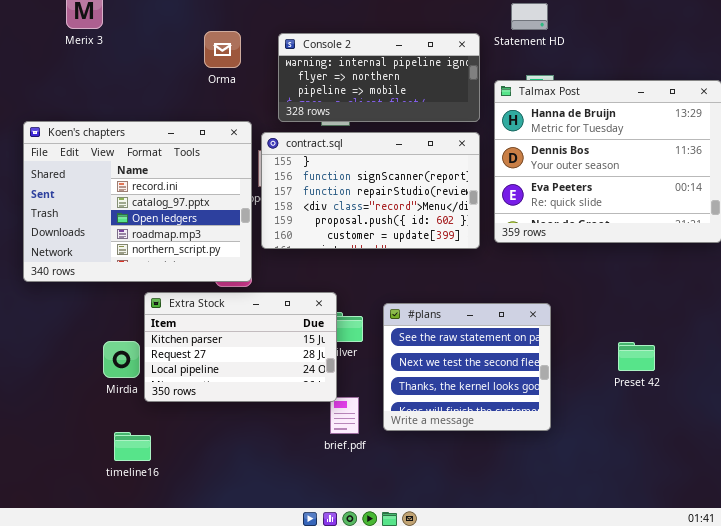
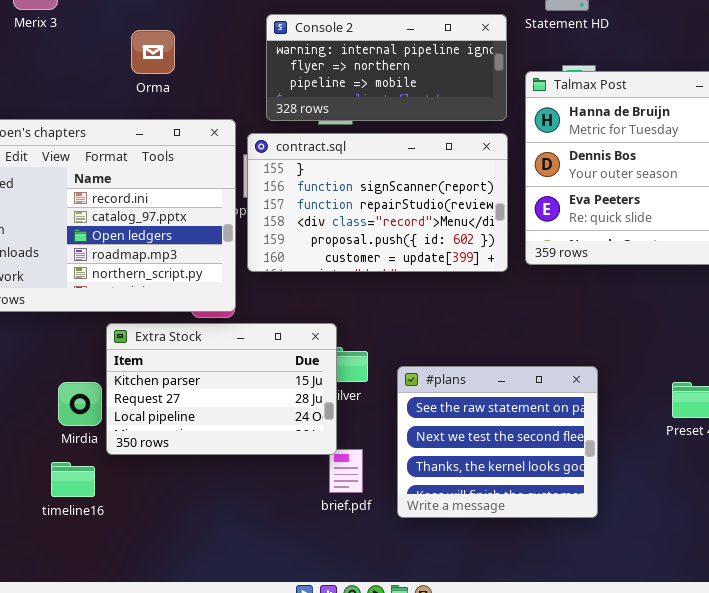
Orma: [204,31,241,68] -> [131,30,175,74], moved
#plans: [383,303,551,431] -> [397,366,598,518], moved
timeline16: [114,432,151,461] -> [51,462,95,497], moved

